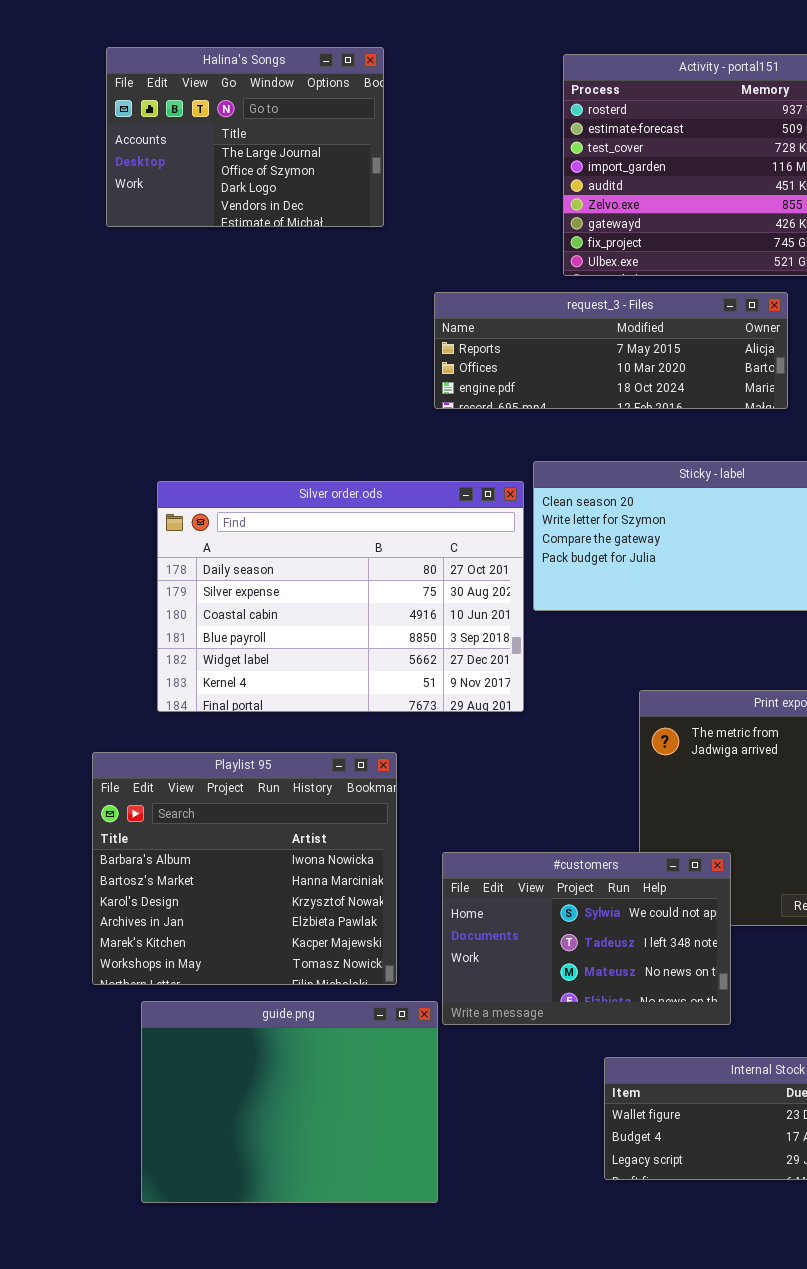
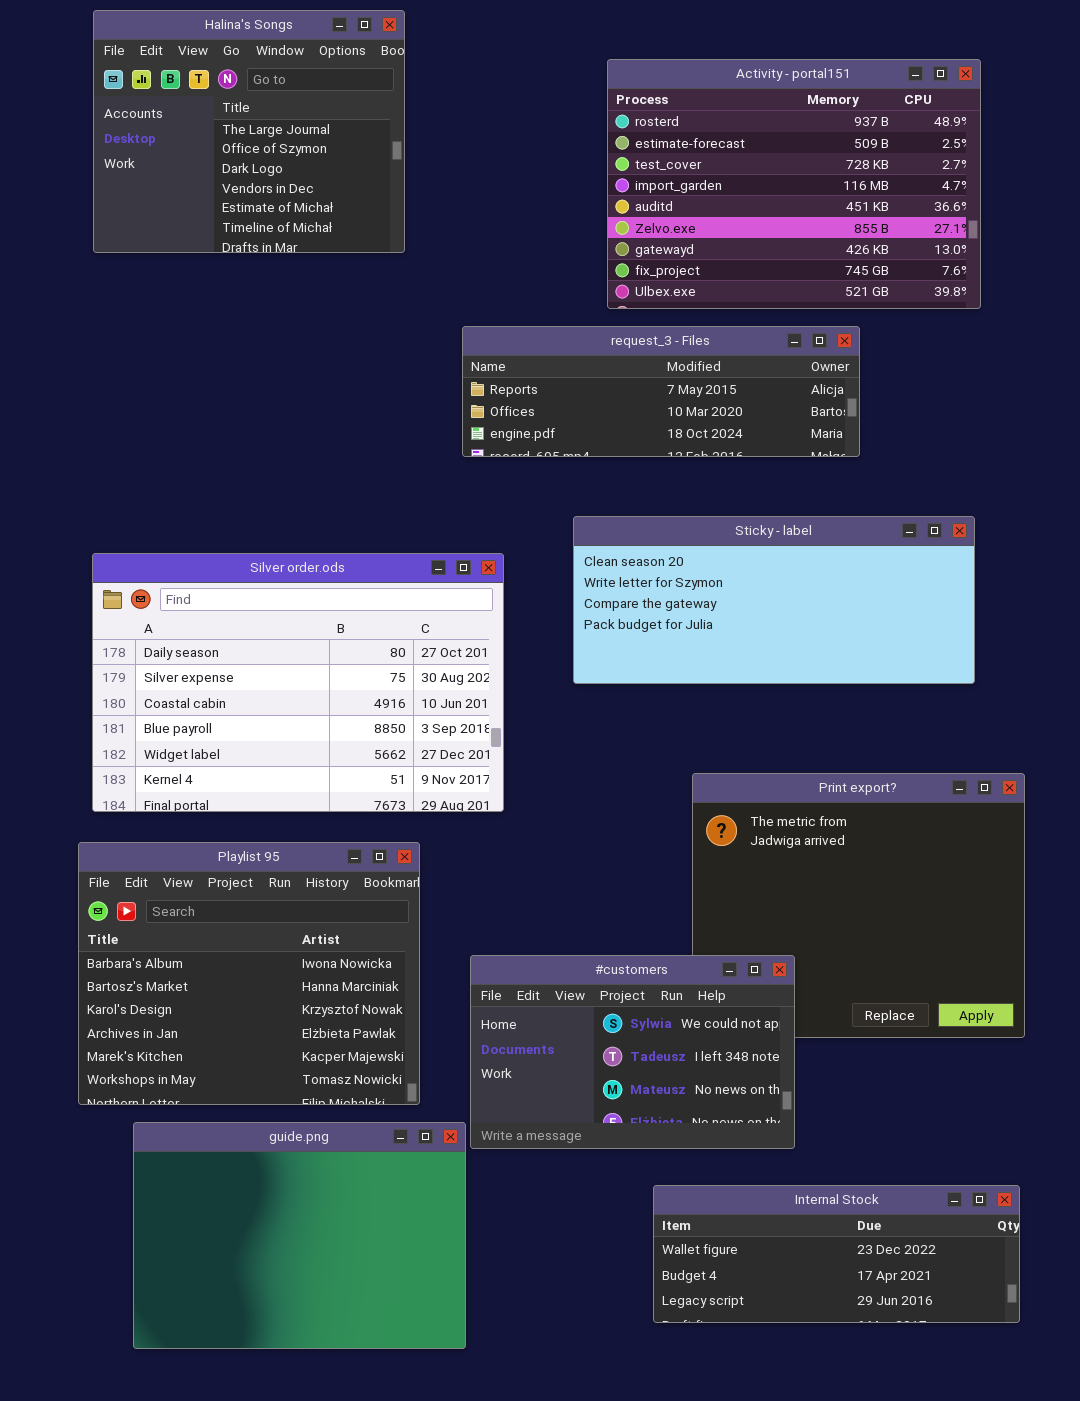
Halina's Songs: [106,47,384,227] -> [93,10,405,253], resized
Silver order.ods: [157,481,524,712] -> [92,553,504,812], moved

